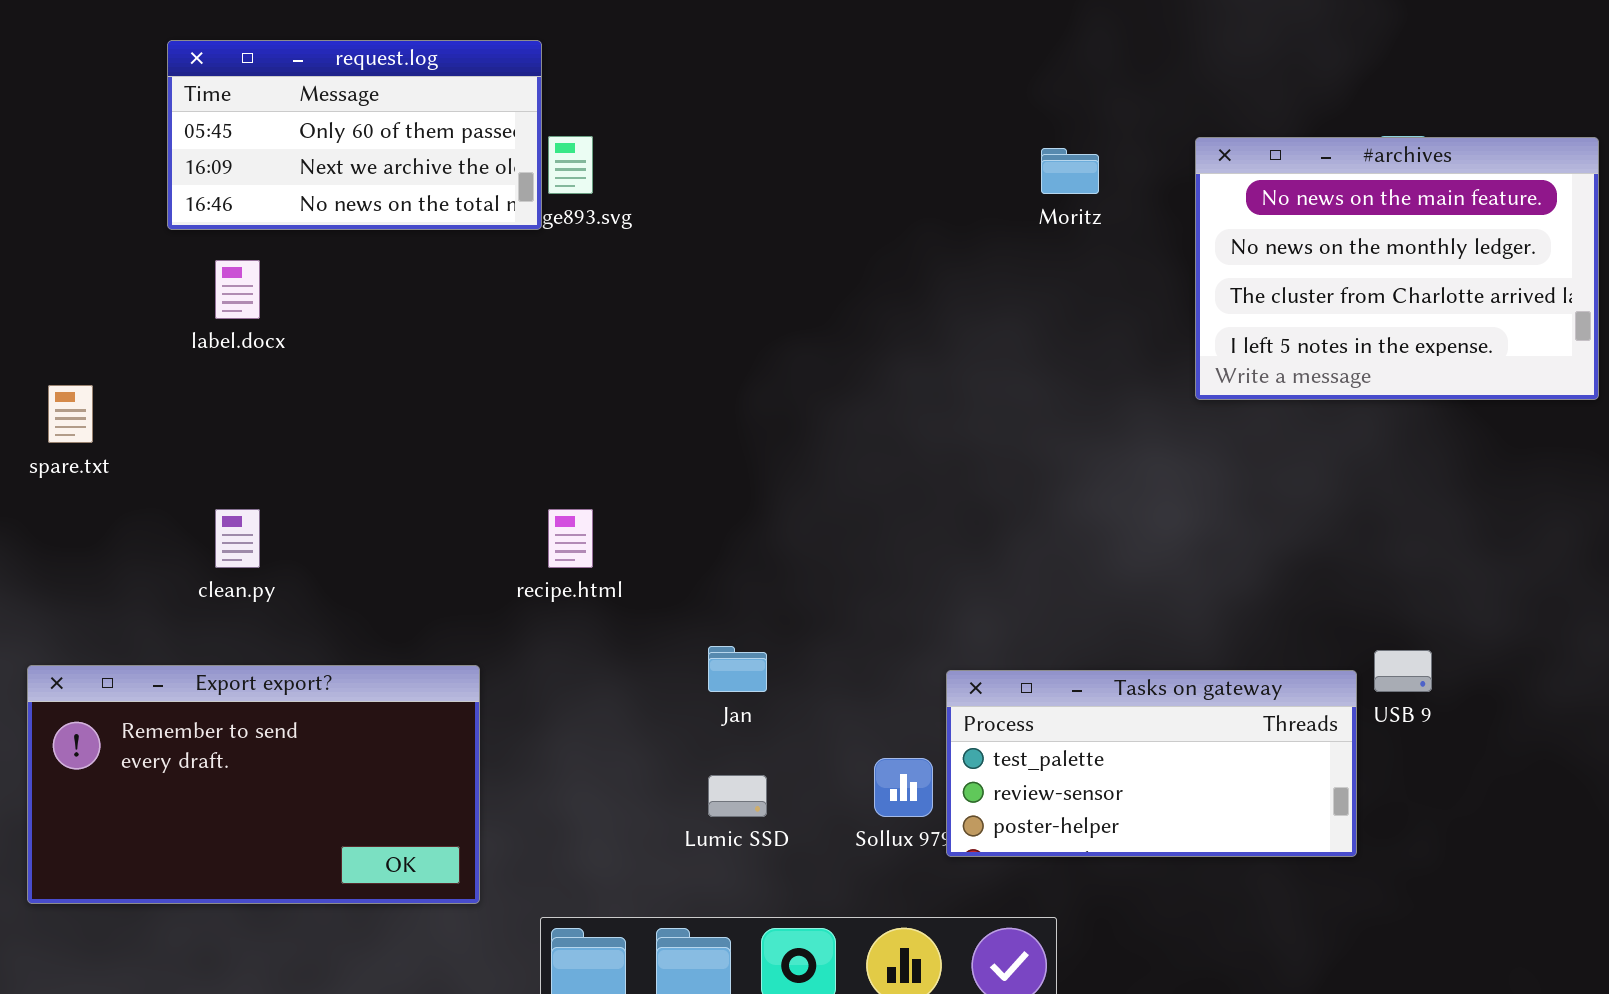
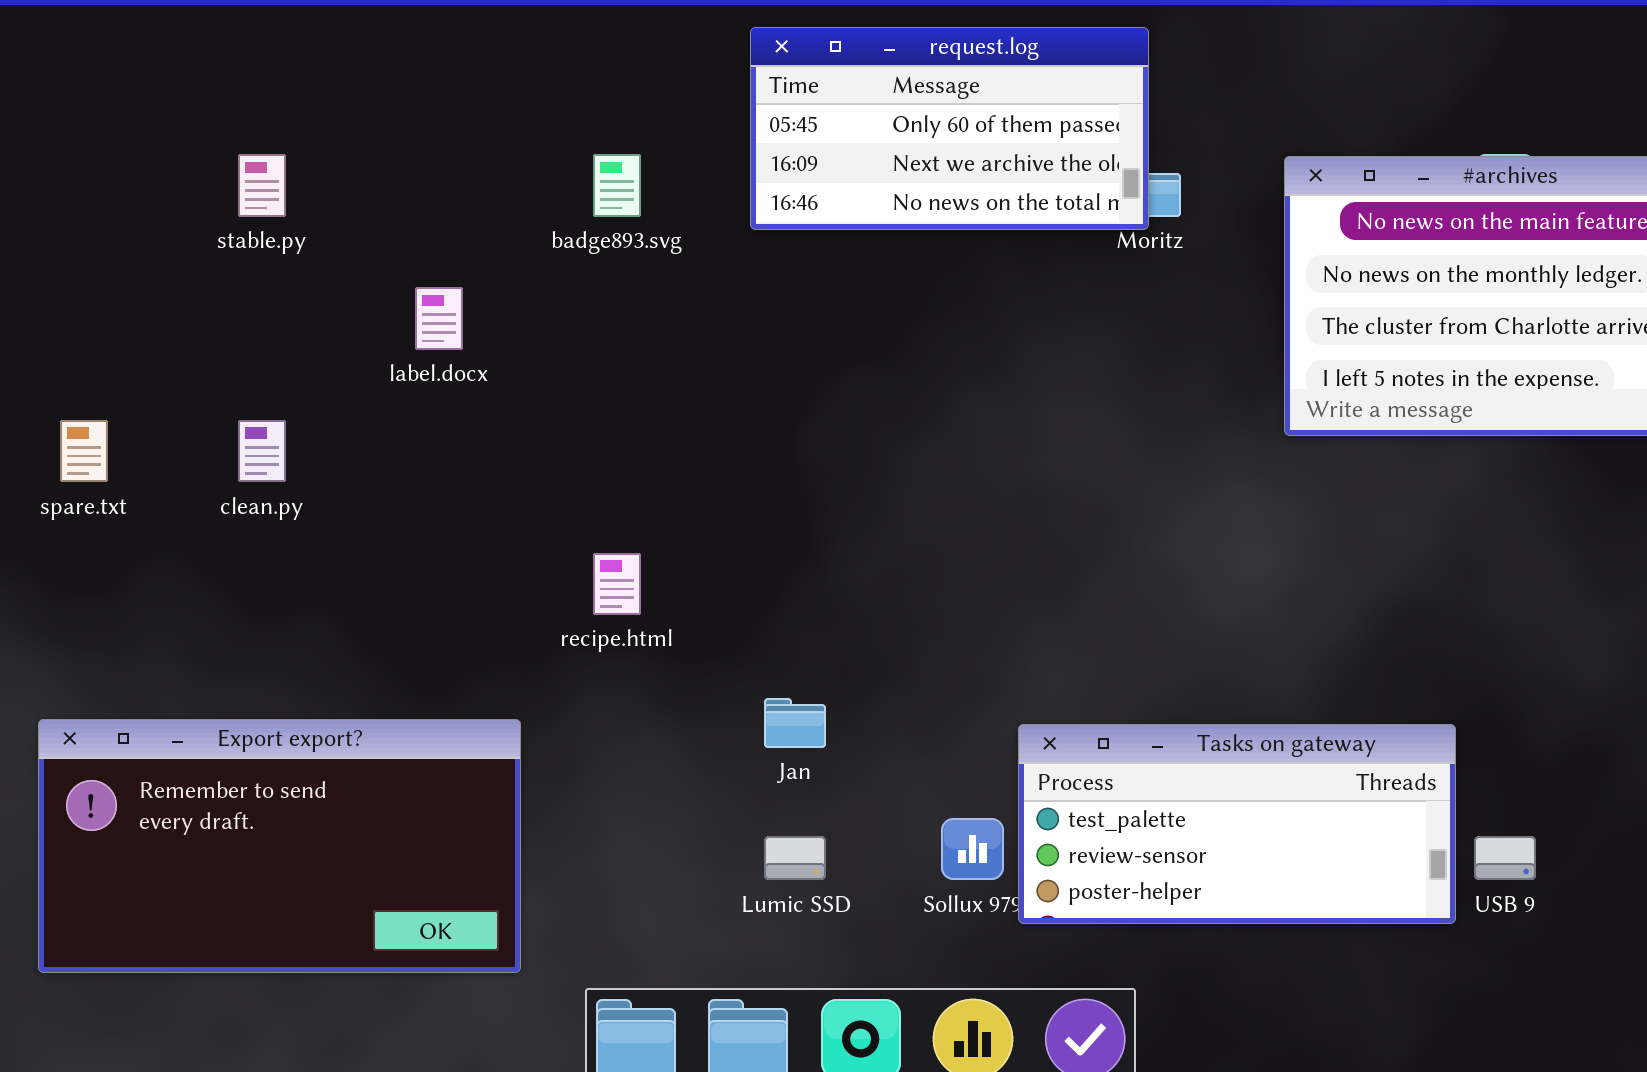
request.log: [167,40,542,230] -> [750,27,1149,230], moved
label.docx: [215,260,260,319] -> [415,287,463,350], moved
clean.py: [215,509,260,568] -> [238,420,286,482], moved
USB 9: [1374,650,1432,692] -> [1474,836,1536,880], moved

